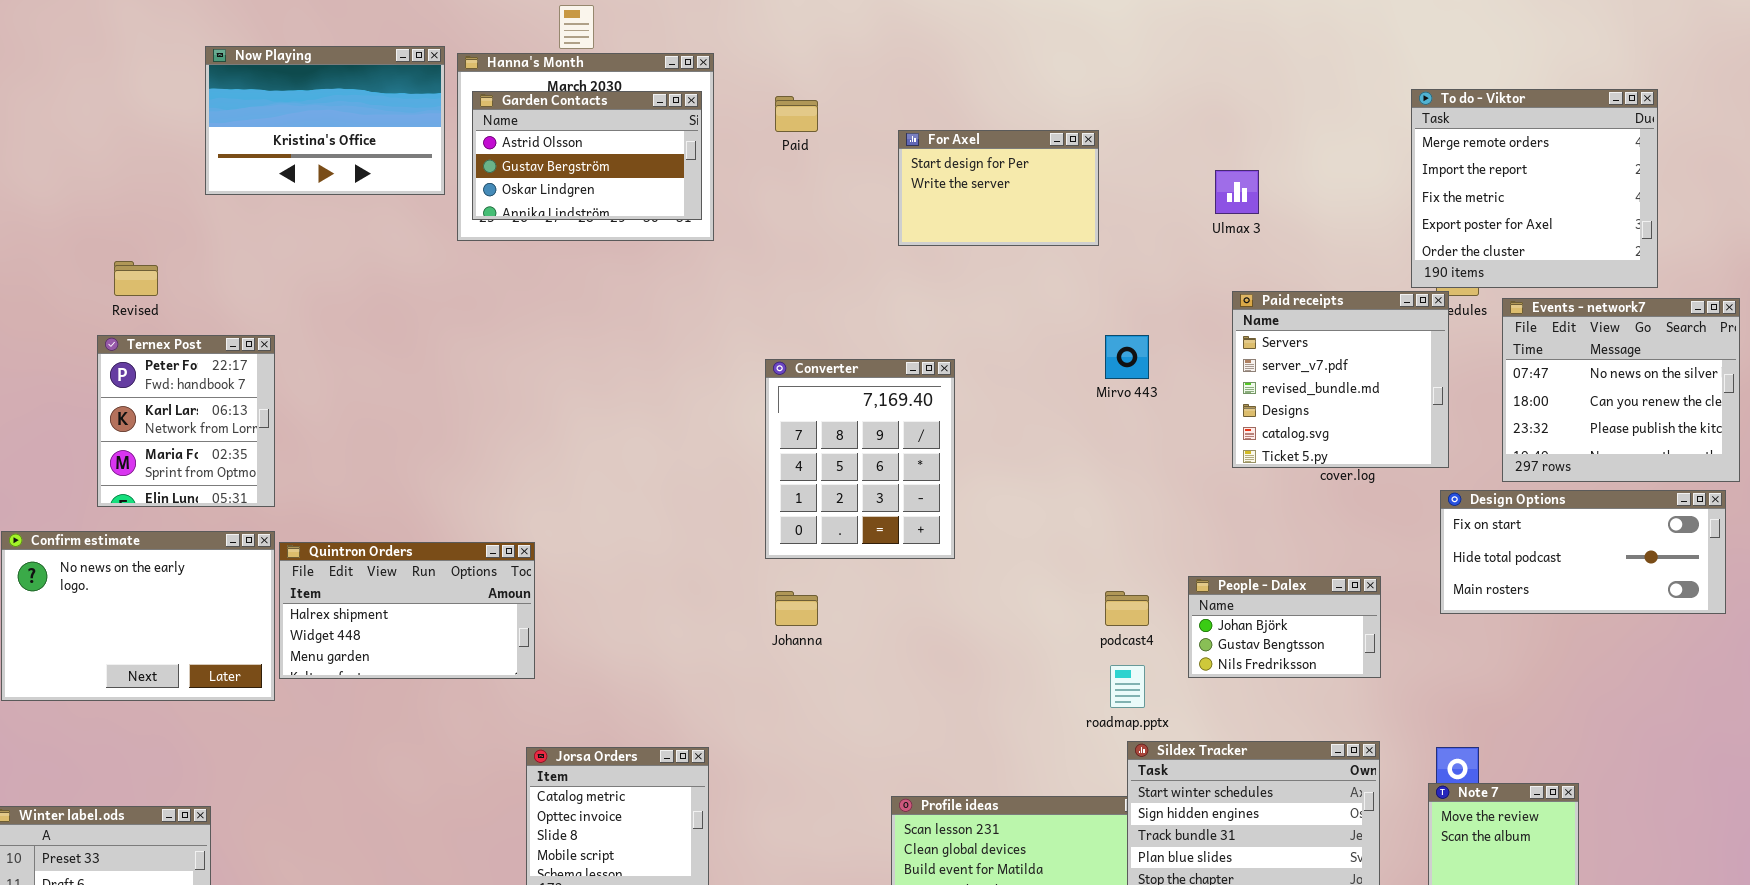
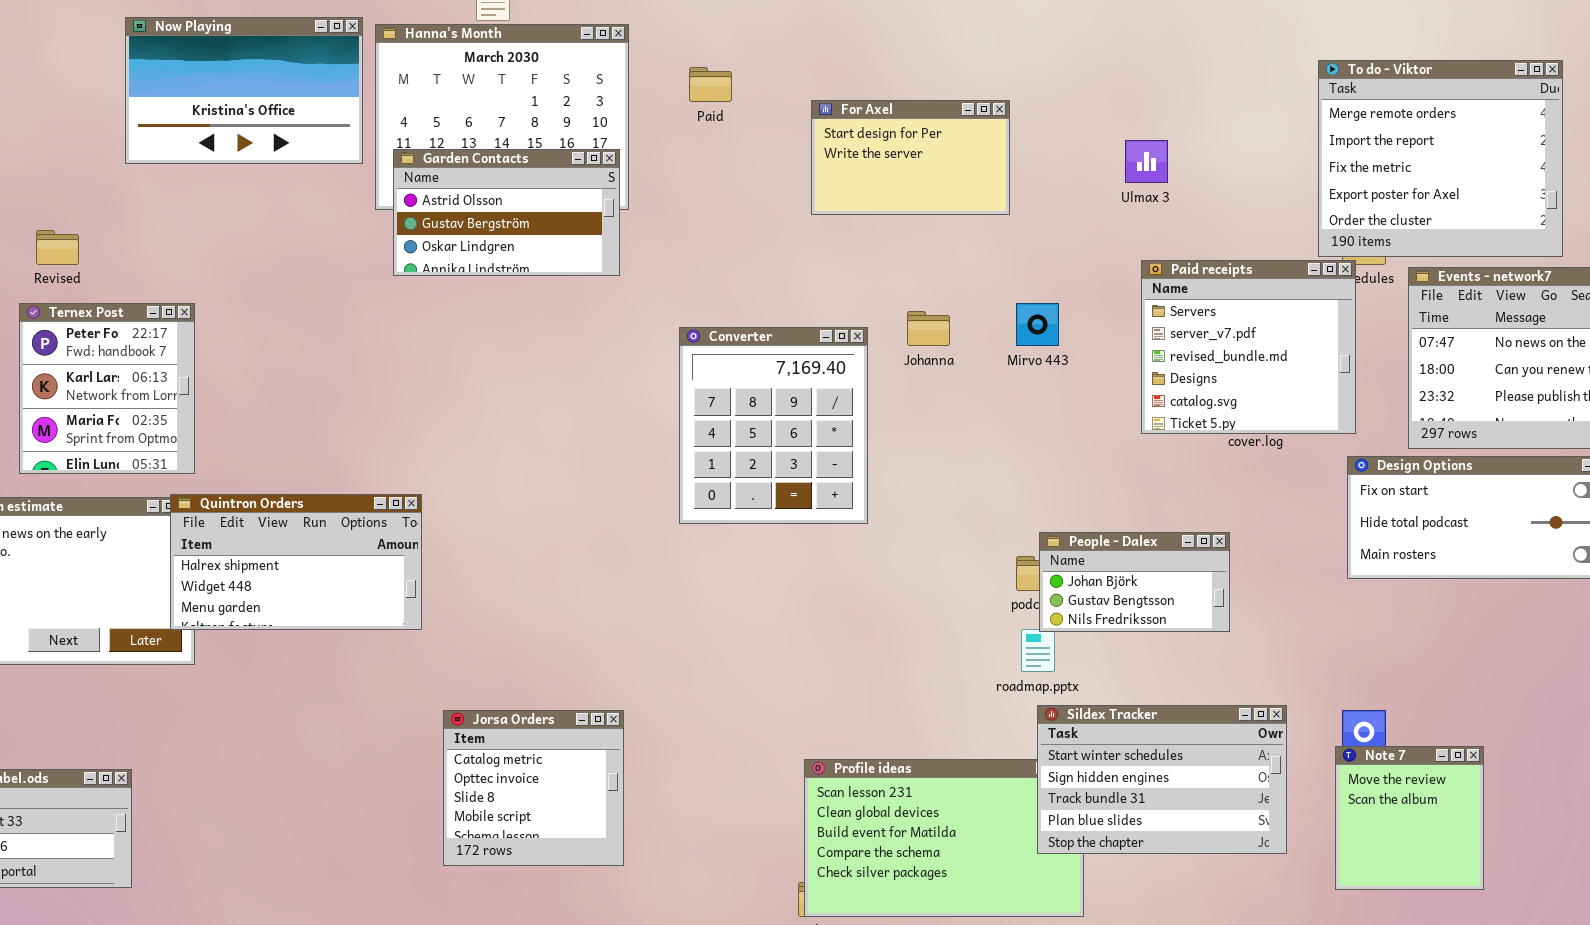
Garden Contacts: [472,91,702,220] -> [393,149,620,276], moved
Quintron Orders: [279,542,535,679] -> [170,494,422,630], moved
People - Dalex: [1188,576,1381,678] -> [1039,532,1230,632], moved
Johanna: [775,591,818,626] -> [907,311,950,346], moved

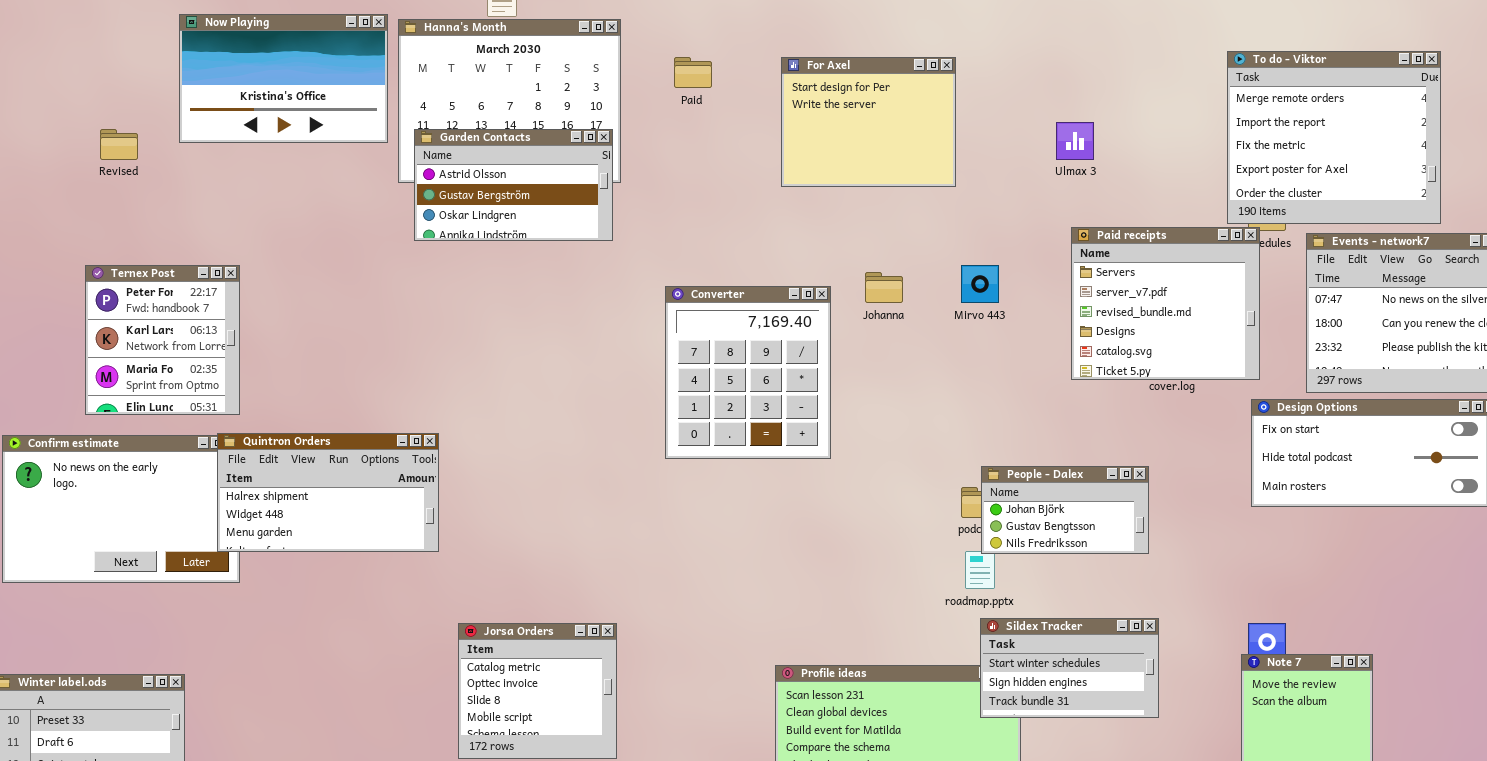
For Axel: [811,100,1010,215] -> [781,57,956,187], resized
Revised: [36,230,79,265] -> [100,129,138,160], moved
Sildex Tracker: [1037,705,1287,854] -> [980,618,1159,718], resized

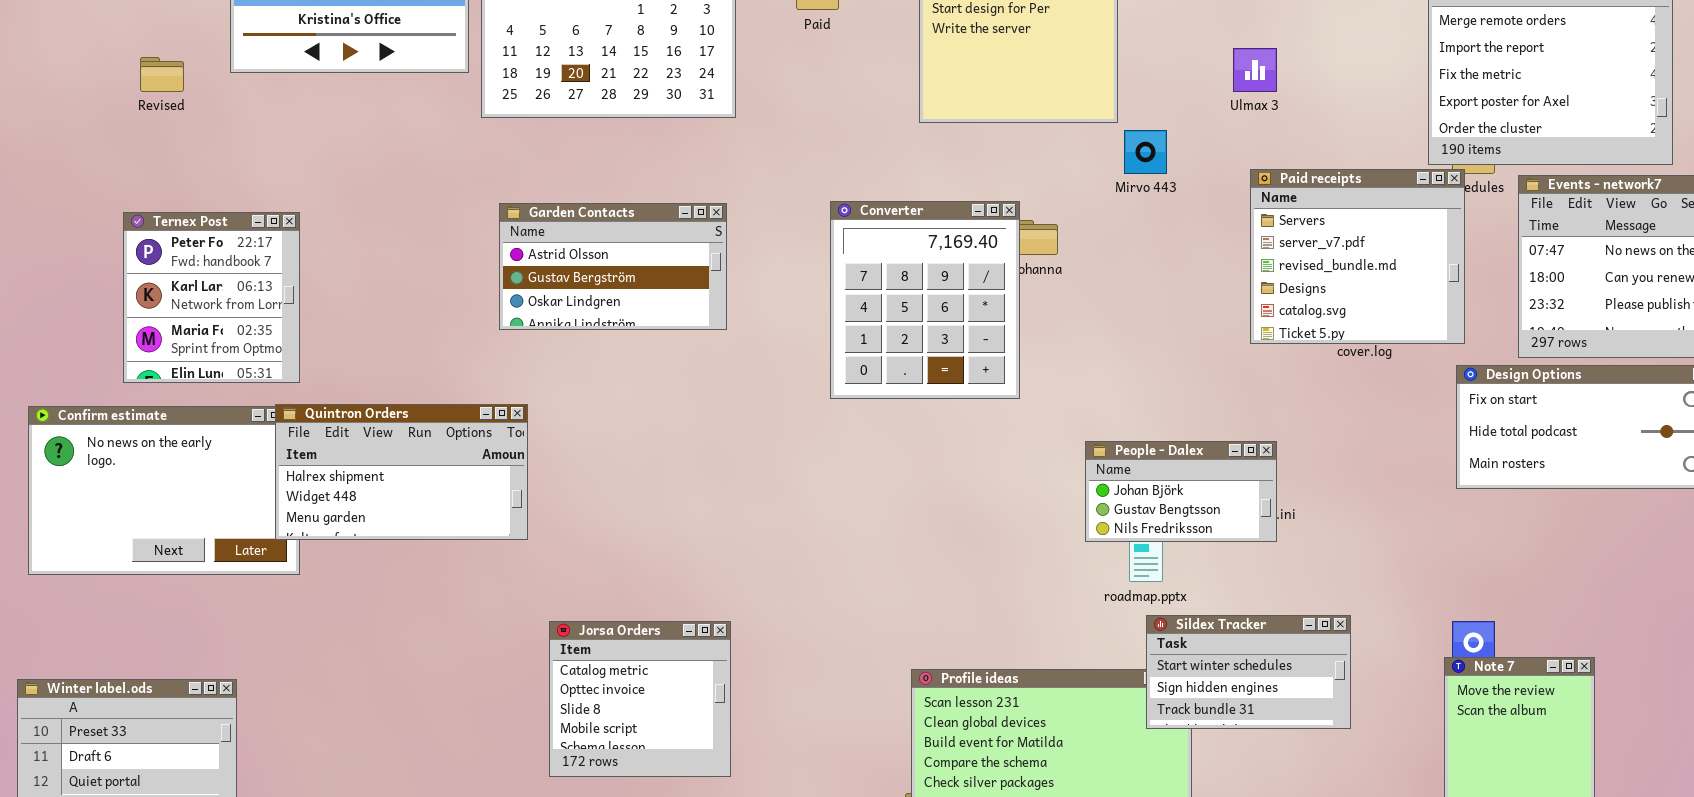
Garden Contacts: [414,129,613,241] -> [499,203,727,330], moved
Mirvo 443: [961,265,999,303] -> [1124,130,1167,174], moved
Converter: [665,286,831,459] -> [830,201,1020,399], moved
People - Dalex: [981,466,1149,554] -> [1085,441,1277,542], moved

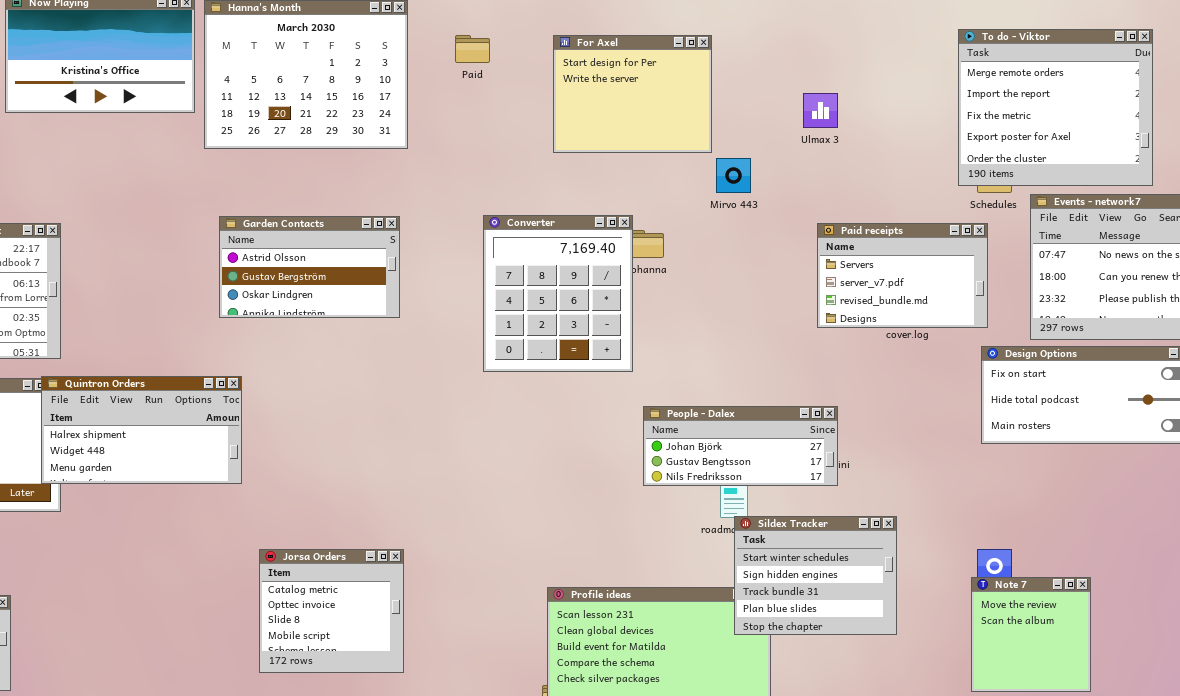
Paid receipts: [1250,169,1465,344] -> [817,223,988,328], resized
People - Dalex: [1085,441,1277,542] -> [643,406,838,486], resized
Sildex Tracker: [1146,615,1351,729] -> [734,516,897,635], resized

